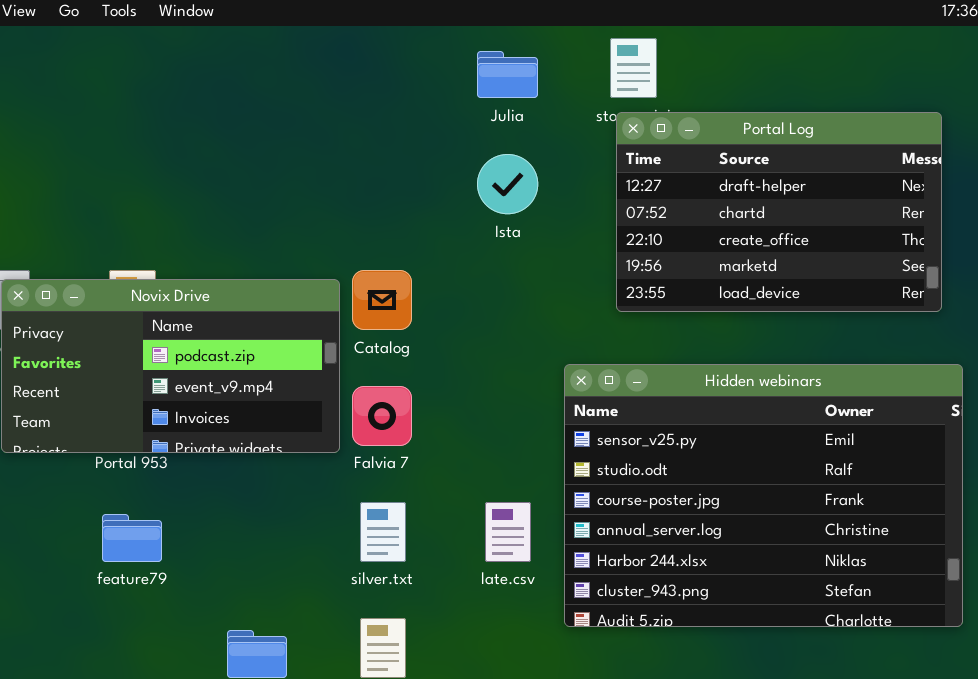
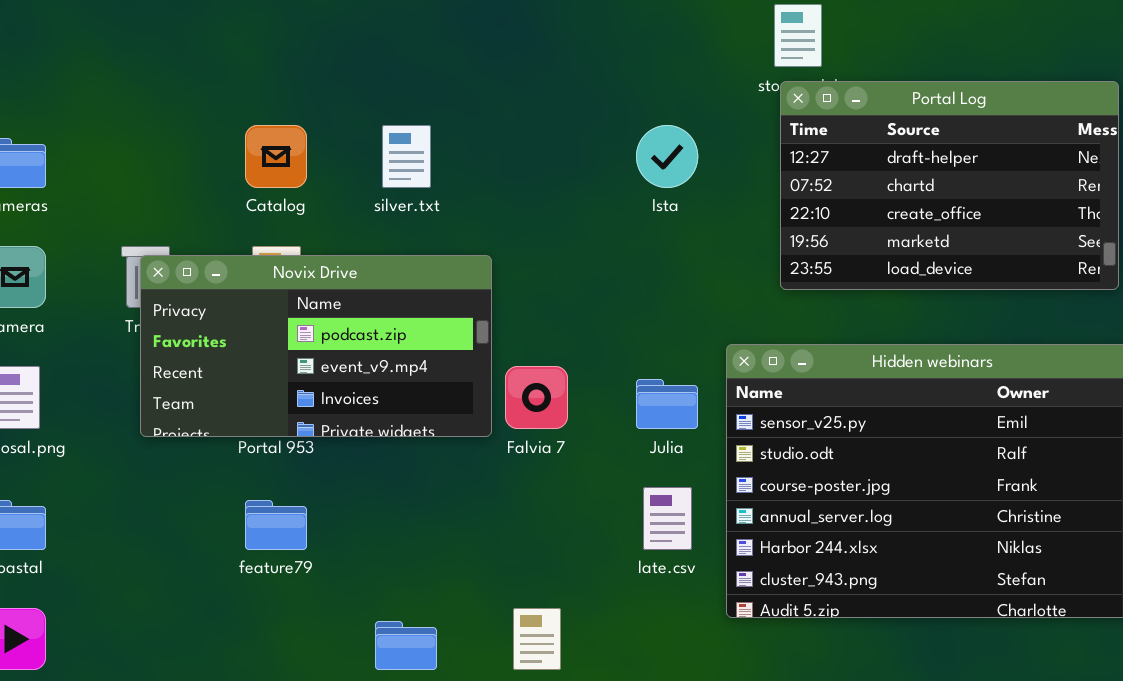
Julia: [477,51,538,98] -> [636,379,698,429], moved
Catalog: [352,270,412,330] -> [245,125,307,188], moved
silver.txt: [360,502,406,562] -> [382,125,431,188], moved

